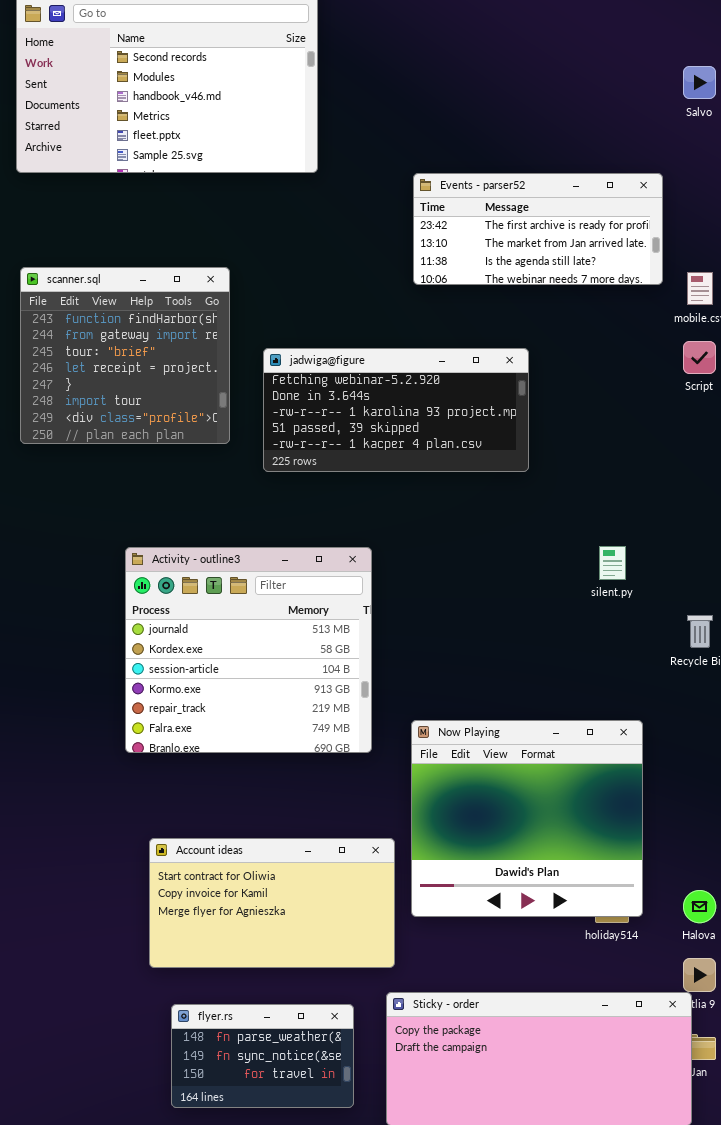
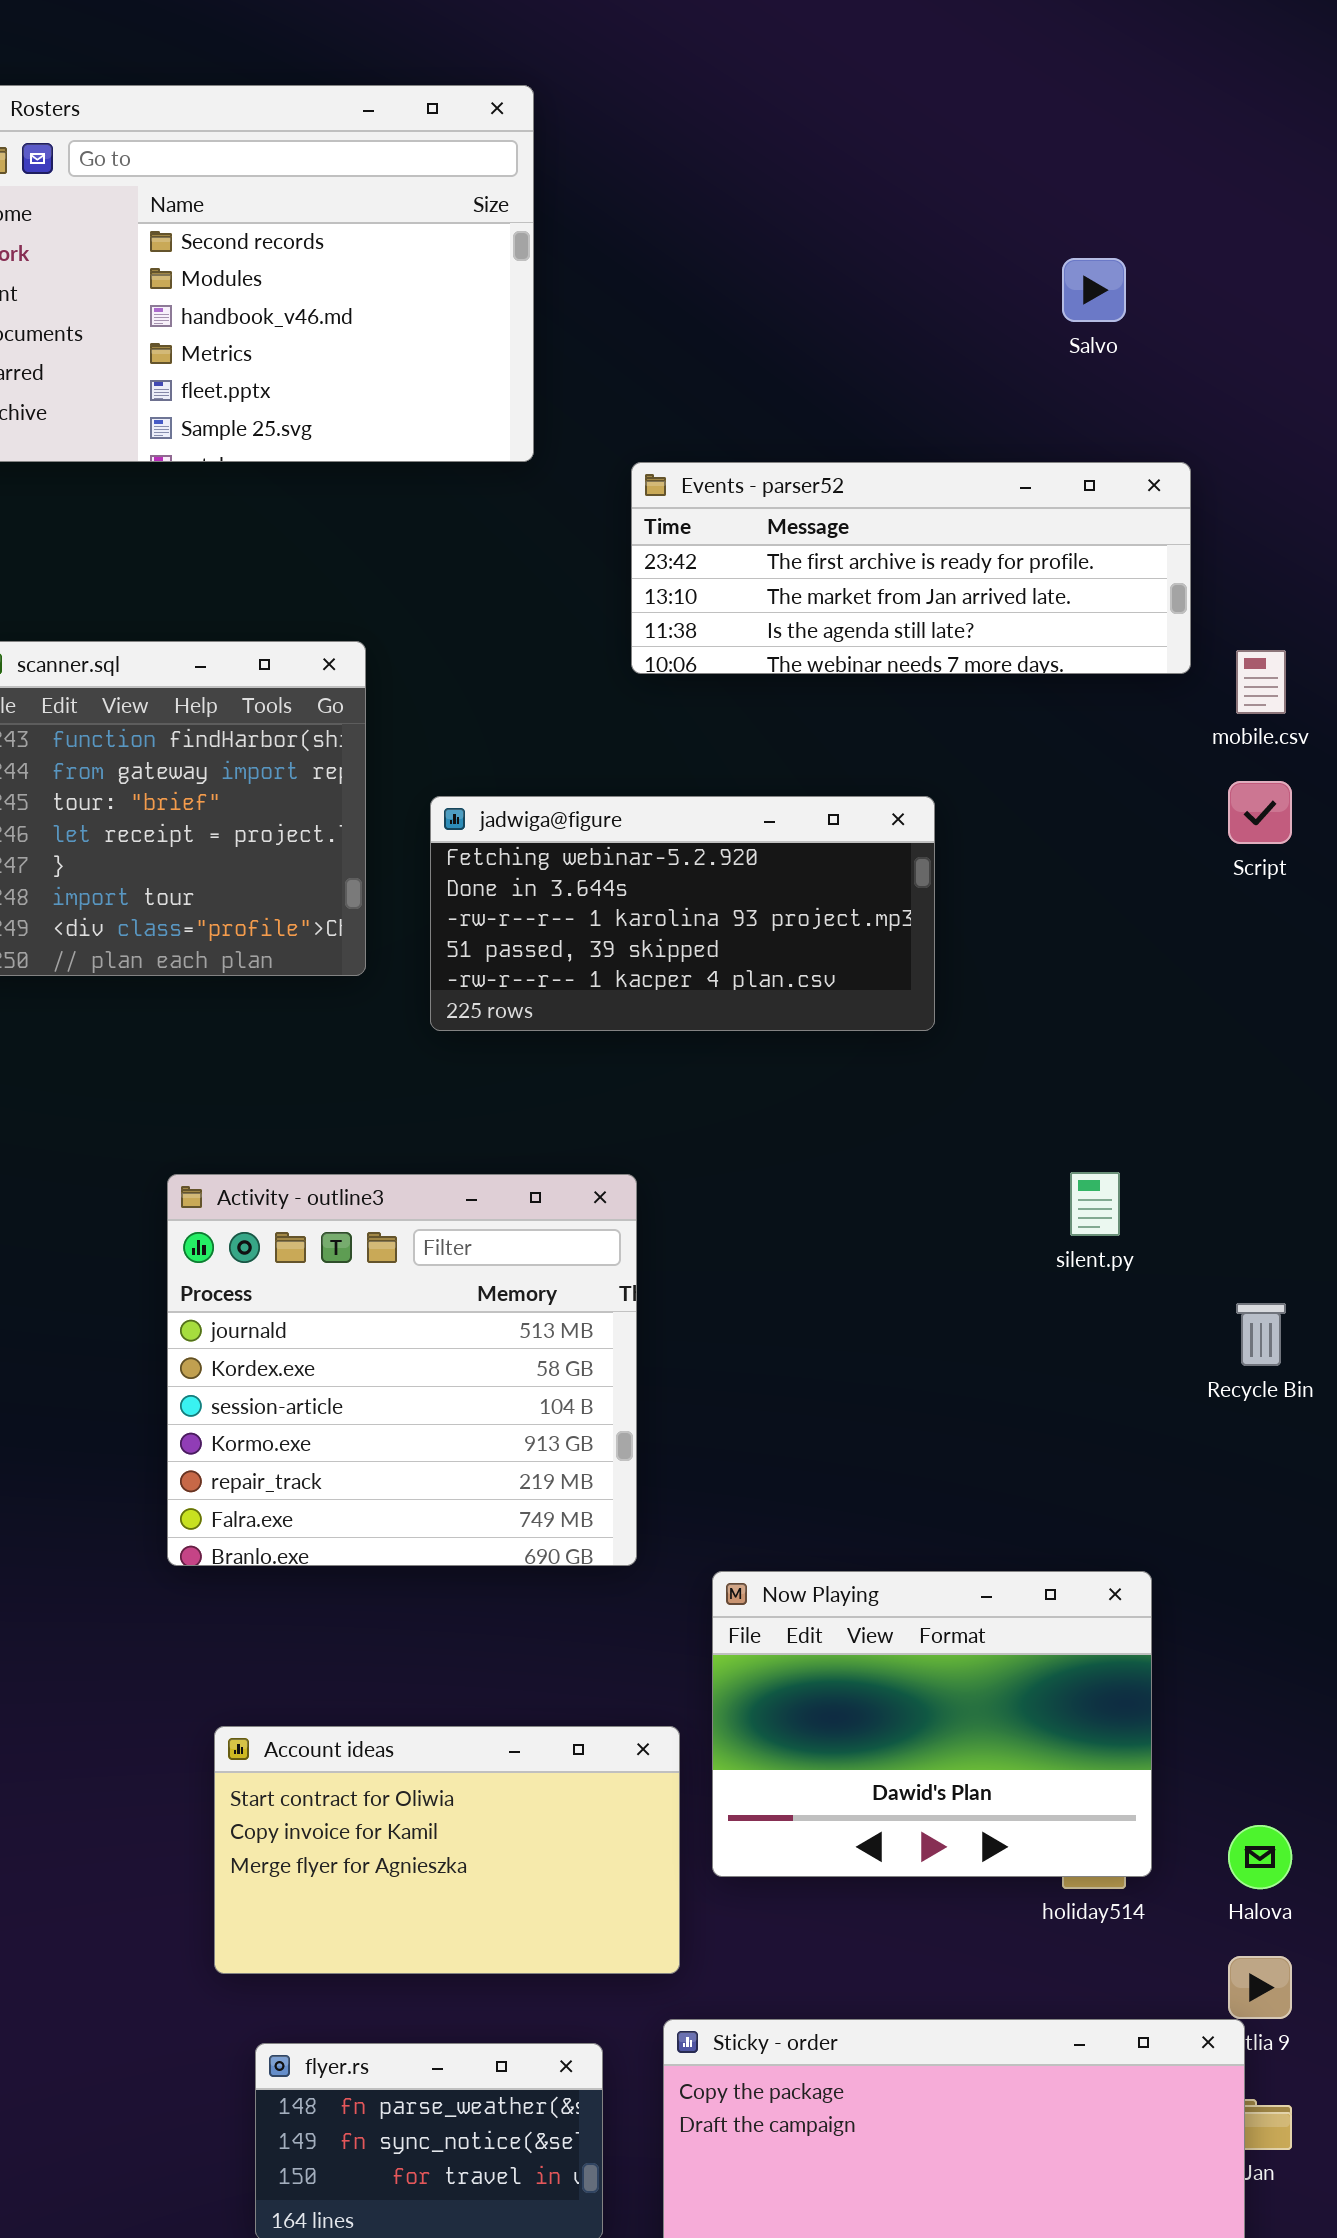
Salvo: [683,66,716,99] -> [1062,258,1126,322], moved
Events - parser52: [413,173,663,285] -> [631,462,1191,674], resized
Now Playing: [411,720,643,917] -> [712,1571,1152,1877], resized

